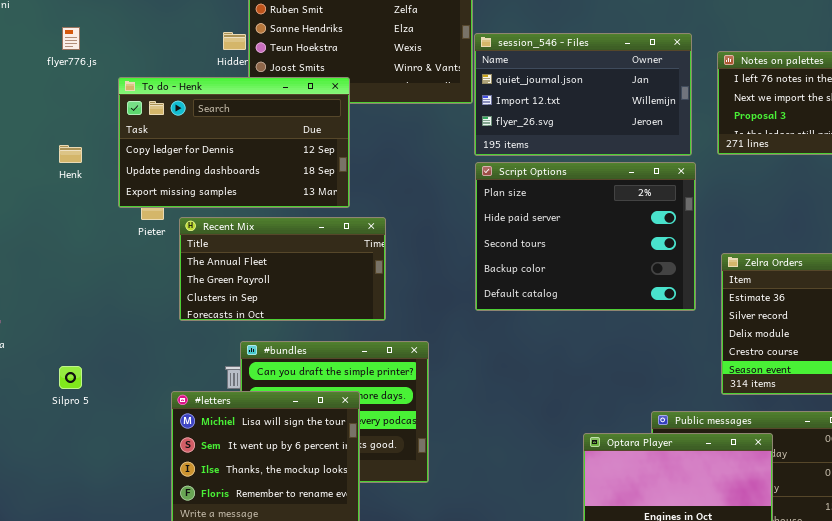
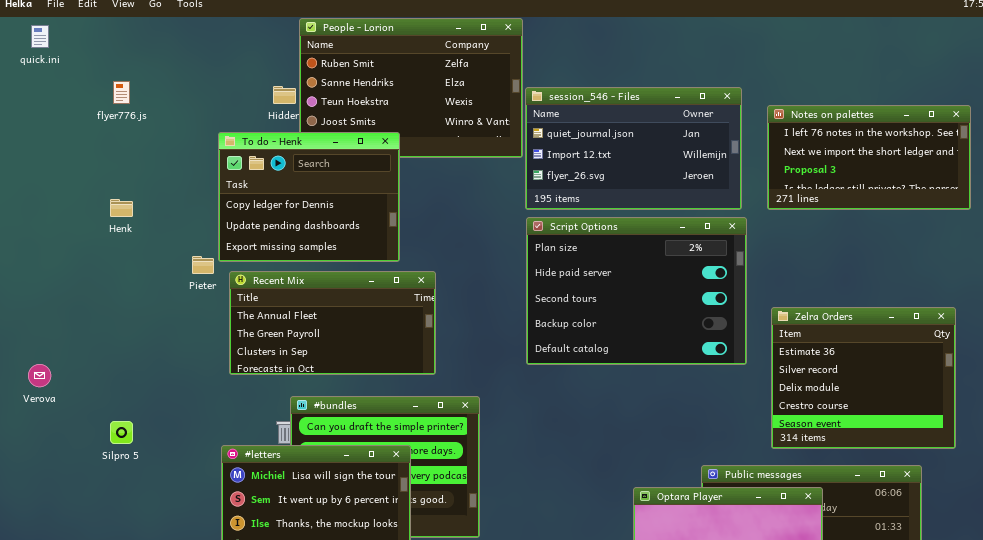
To do - Henk: [118,77,350,208] -> [218,132,400,262], resized

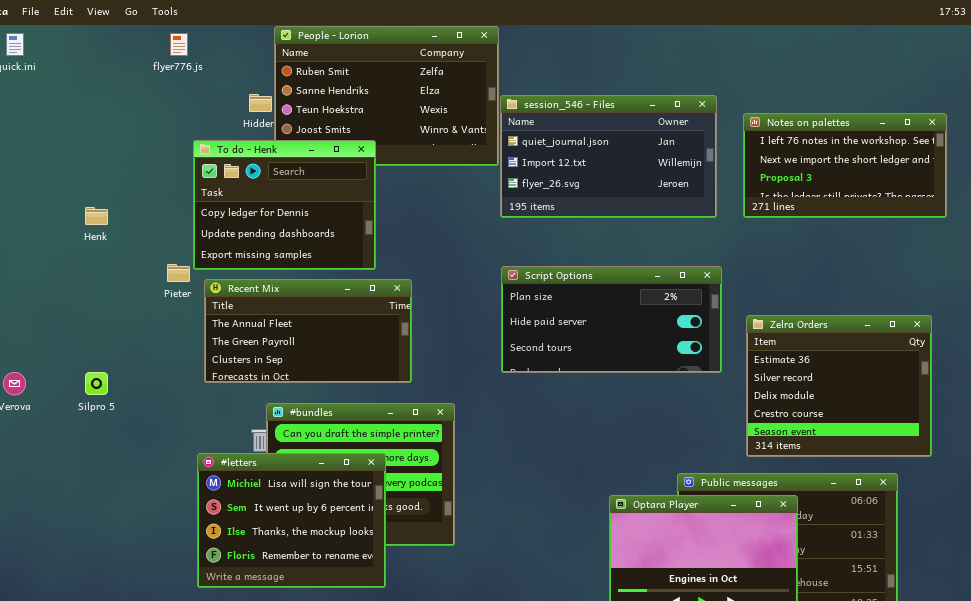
flyer776.js: [113,81,130,104] -> [170,33,188,56], moved
Script Options: [526,217,747,365] -> [501,266,722,373], resized
Silpro 5: [110,421,133,444] -> [85,372,108,395], moved

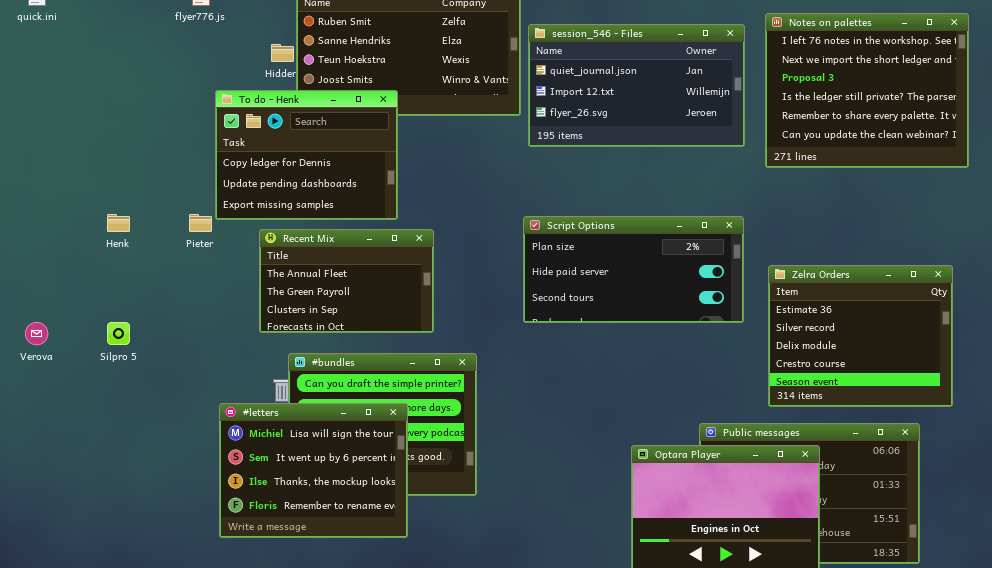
session_546 - Files: [500,95,717,218] -> [528,24,745,147], moved
Notes on palettes: [743,113,947,218] -> [765,13,969,168], resized
Henk: [85,207,108,225] -> [107,214,130,232], moved
Recent Mix: [204,279,412,383] -> [259,229,434,333], resized

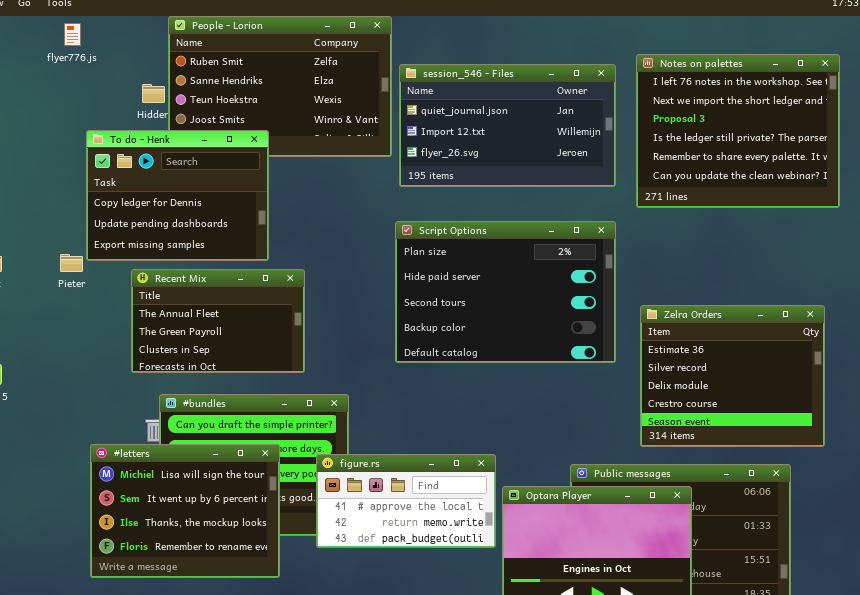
Script Options: [523,216,744,323] -> [395,221,616,363], resized
figure.rs: none -> [316,454,496,548], opened

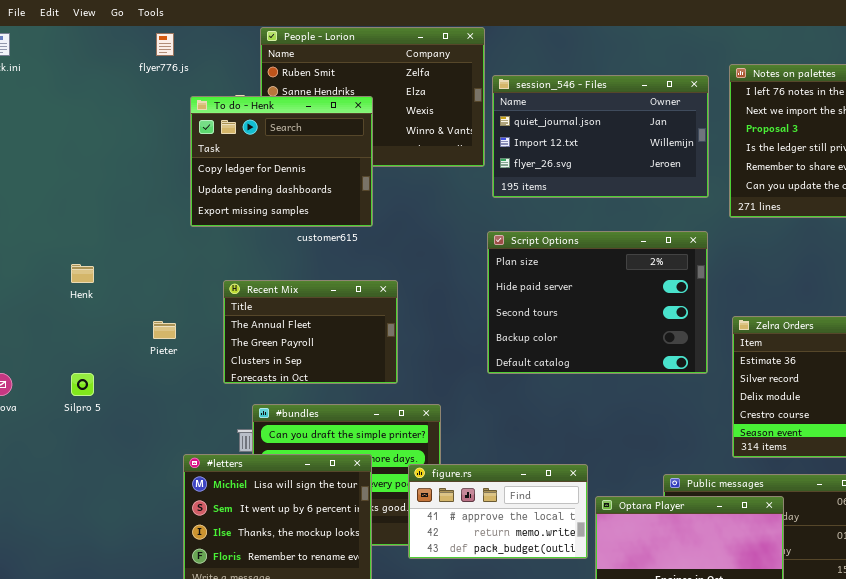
To do - Henk: [86,130,269,261] -> [190,96,373,227], moved
Pieter: [60,254,83,272] -> [153,321,176,339], moved

